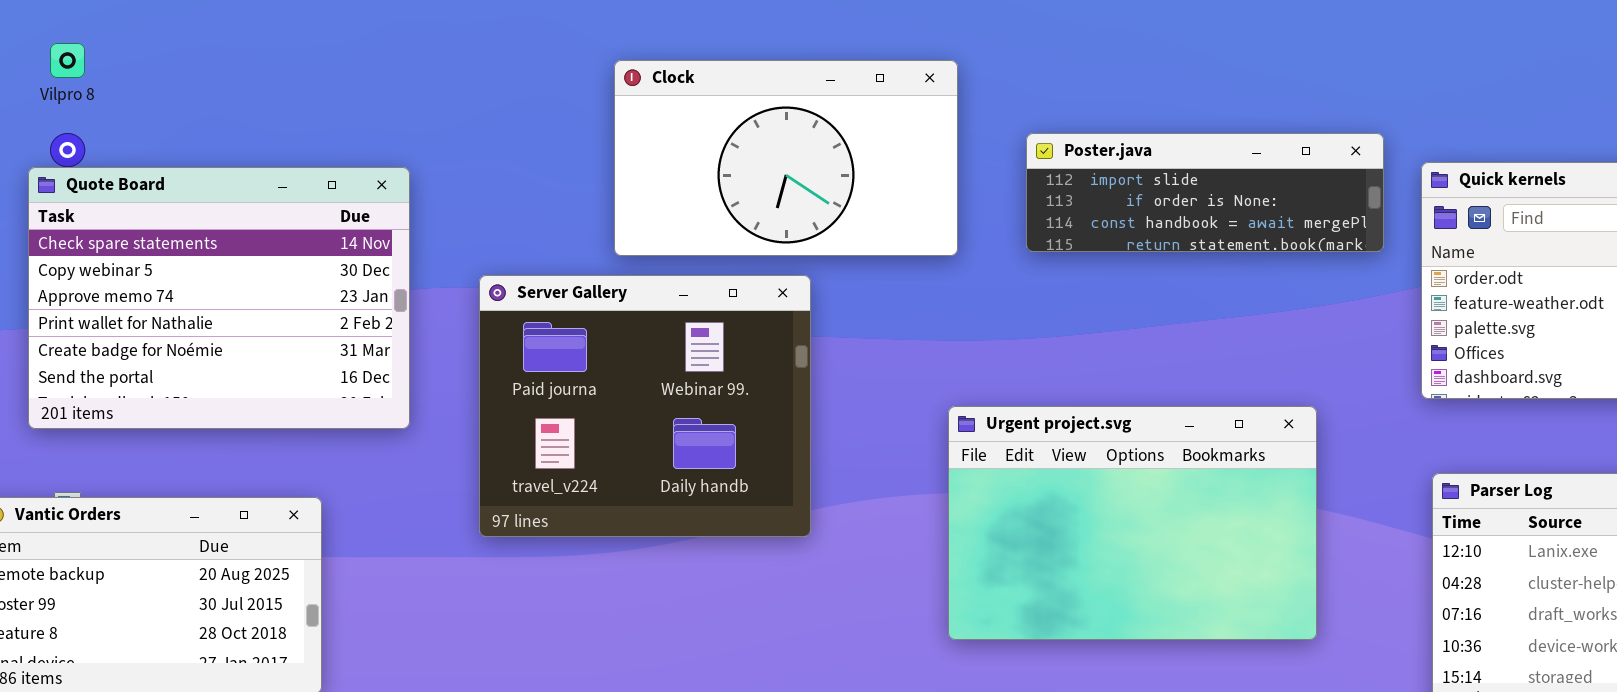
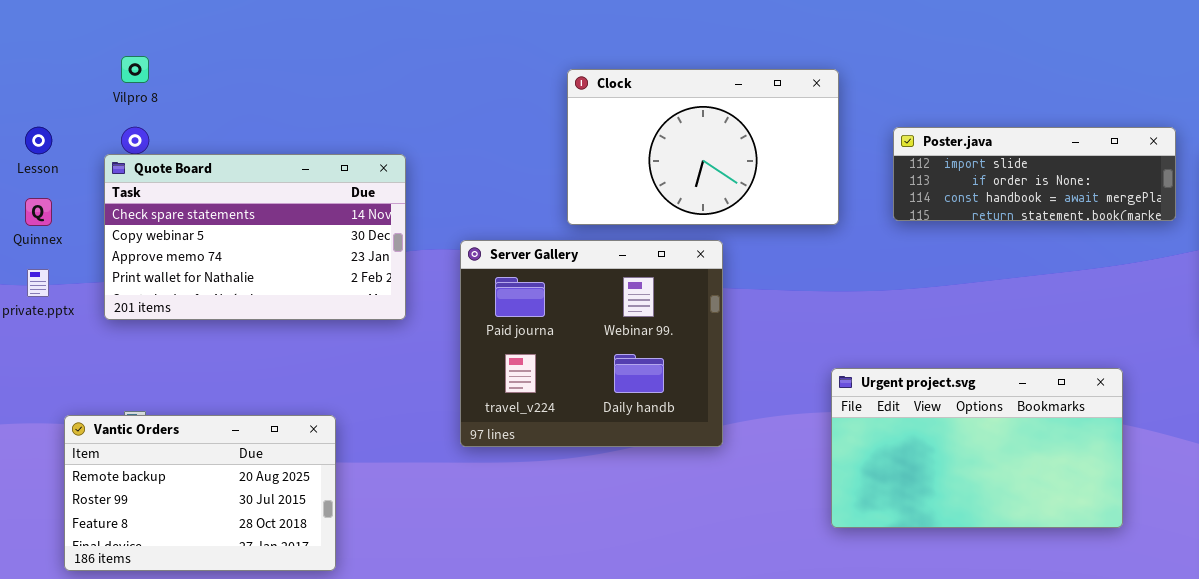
Quote Board: [28,167,410,429] -> [104,154,406,320], resized
Urgent project.svg: [948,406,1317,640] -> [831,368,1123,528], resized

